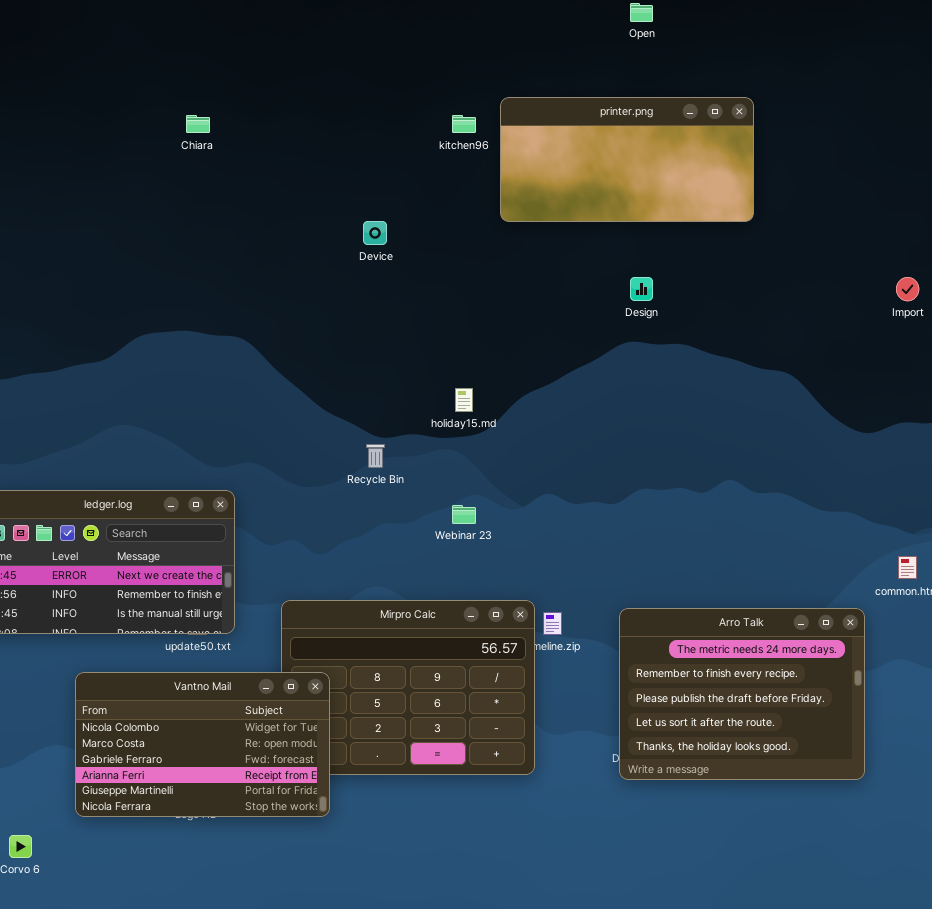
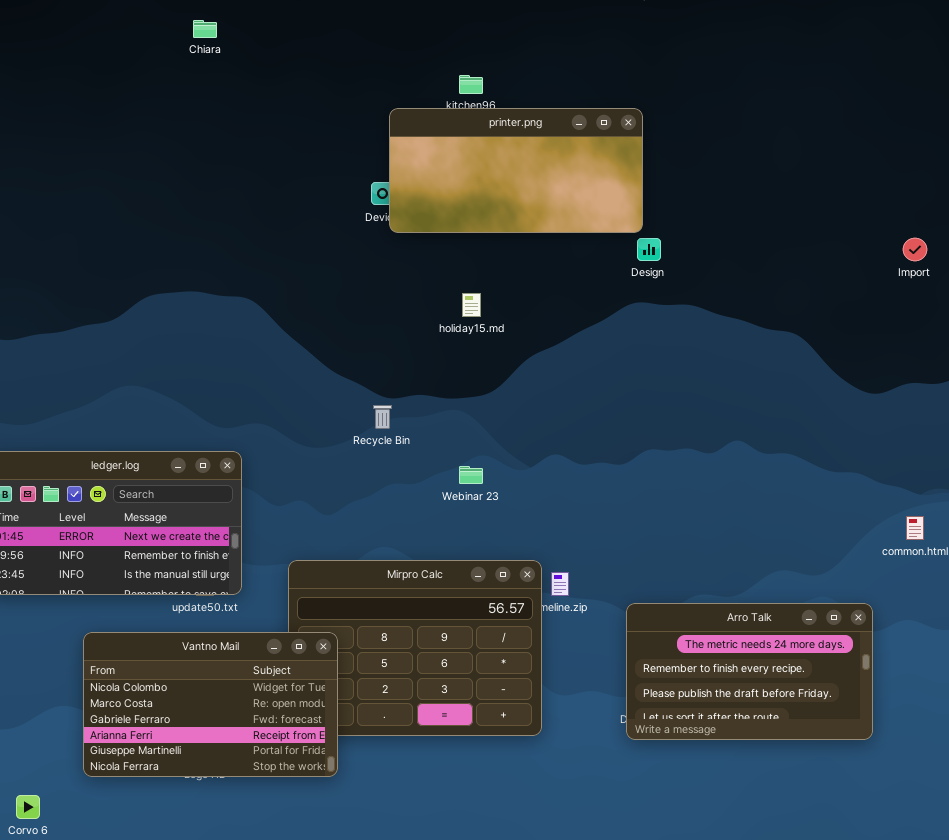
printer.png: [500,97,754,222] -> [389,108,643,233], moved
Chiara: [186,115,210,133] -> [193,20,217,38], moved
holiday15.md: [455,388,473,412] -> [462,293,481,317], moved
Arro Talk: [619,608,865,780] -> [626,603,873,740], resized

